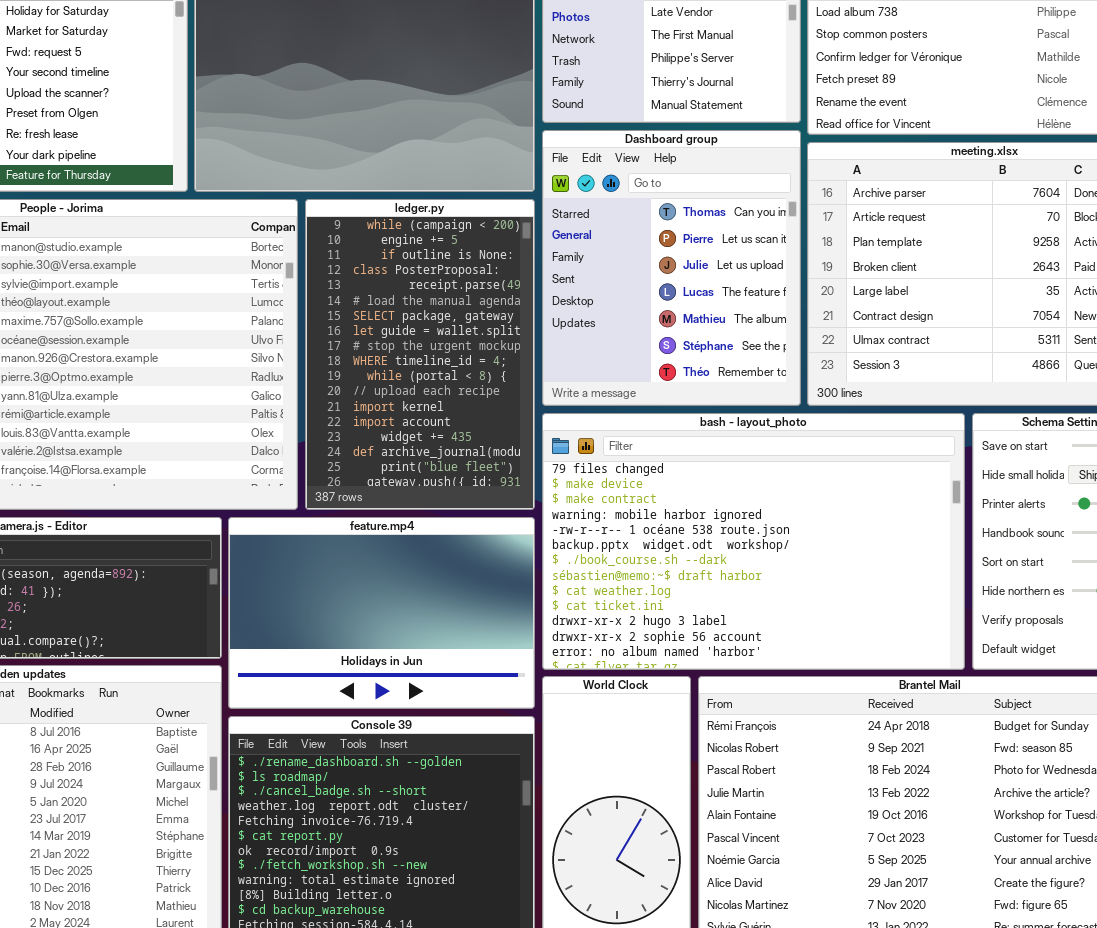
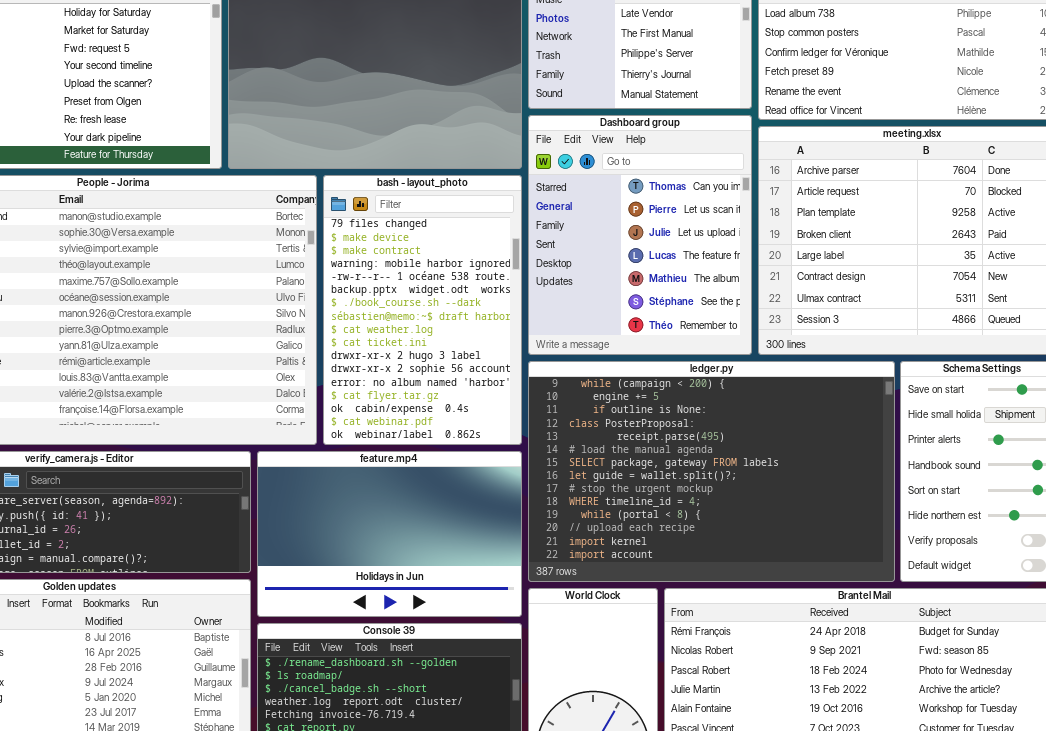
ledger.py: [305,199,535,510] -> [528,361,895,582], moved, resized
bash - layout_photo: [542,413,965,670] -> [323,175,522,445], moved, resized

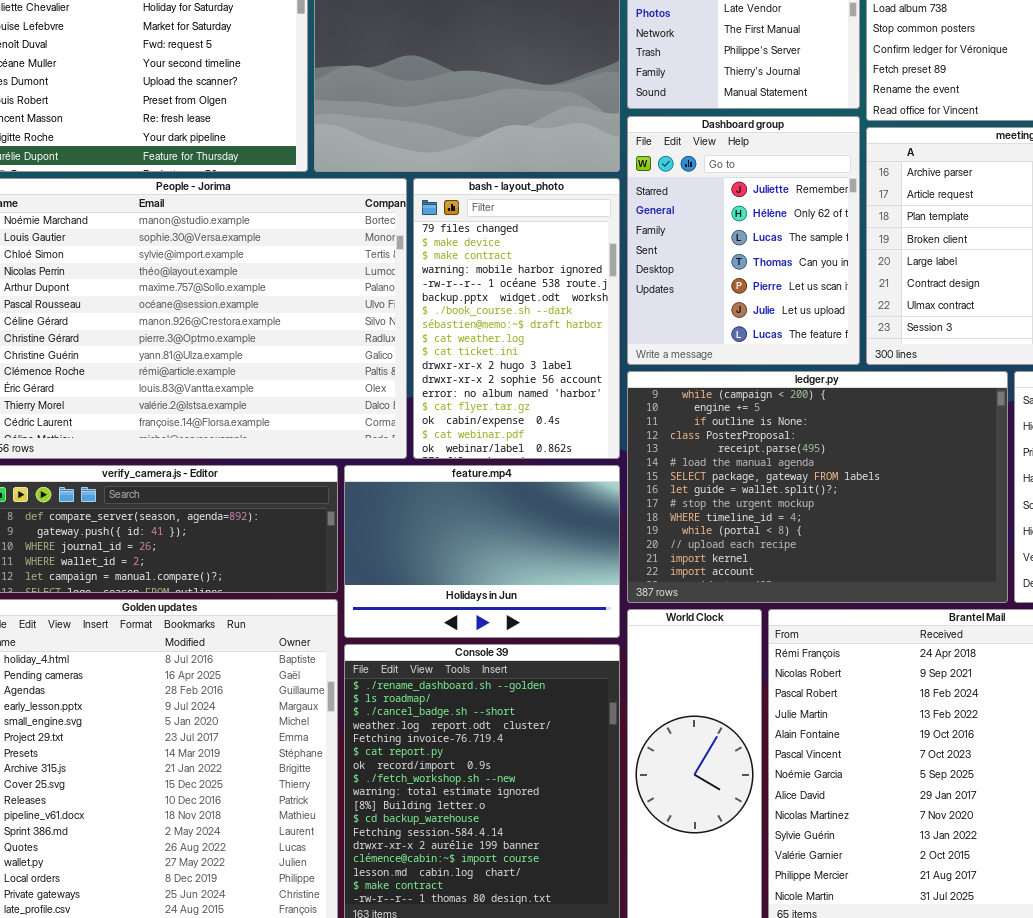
Dashboard group: [528,115,752,355] -> [627,116,860,365], scrolled up 3 rows

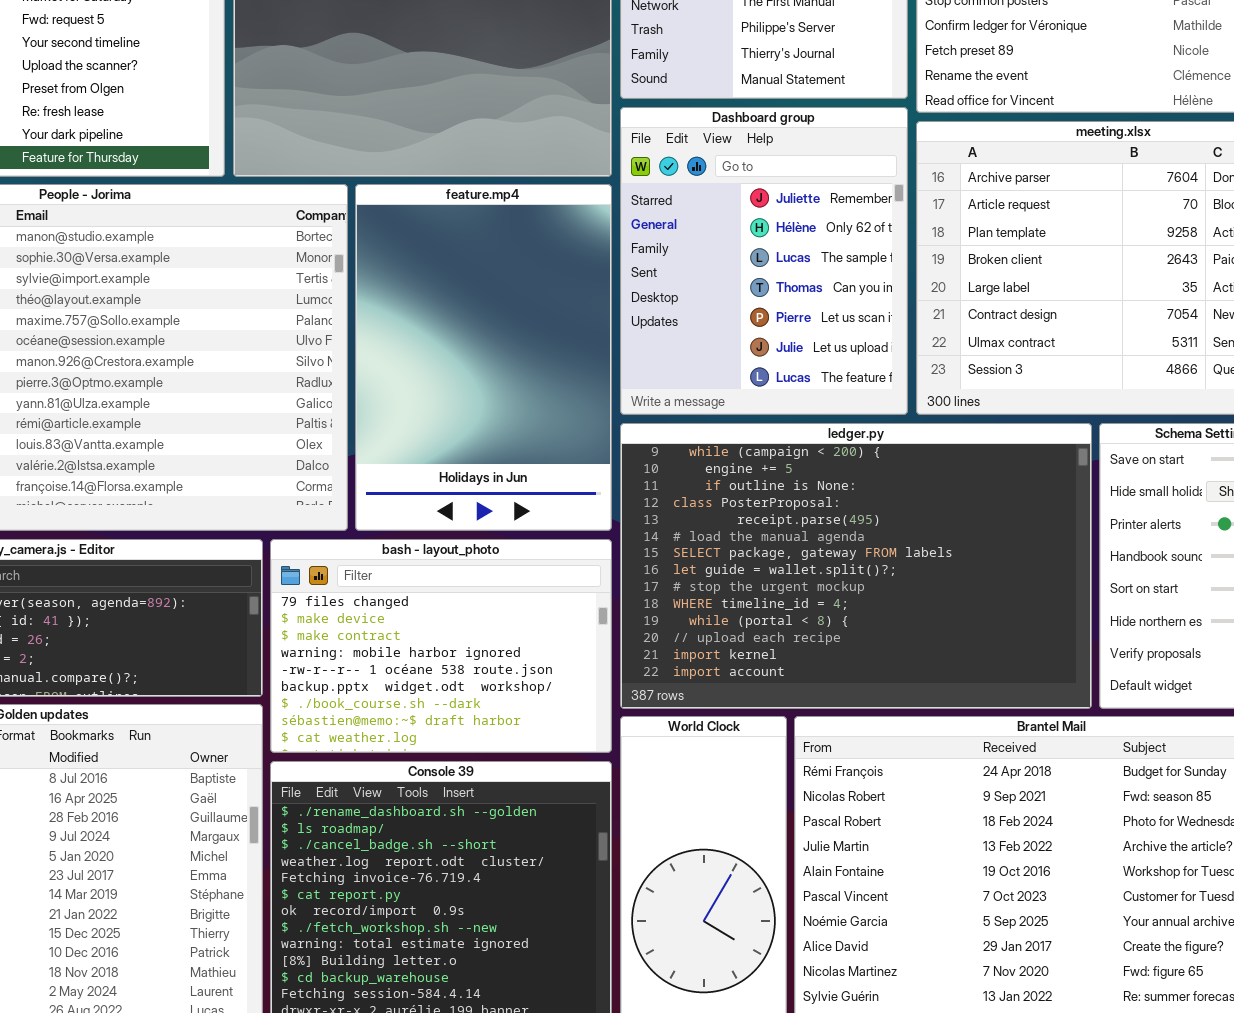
bash - layout_photo: [413,178,620,459] -> [270,539,612,753], moved, resized
feature.mp4: [344,465,620,638] -> [355,184,612,531], moved, resized

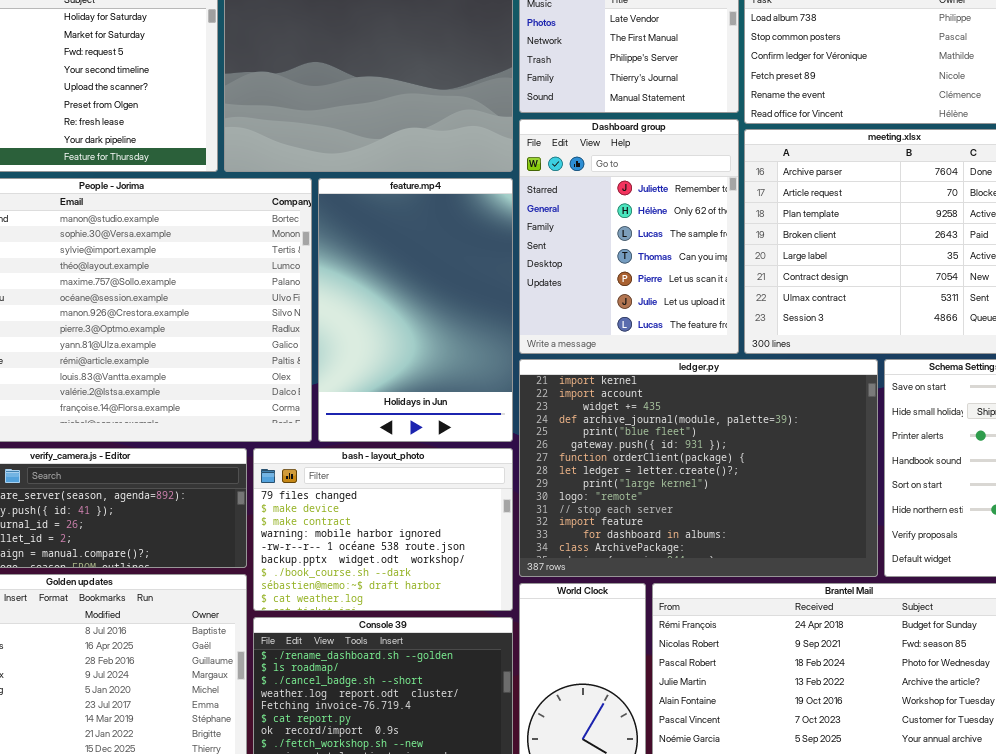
ledger.py: [620,423,1092,709] -> [519,359,878,577], scrolled down 12 rows

